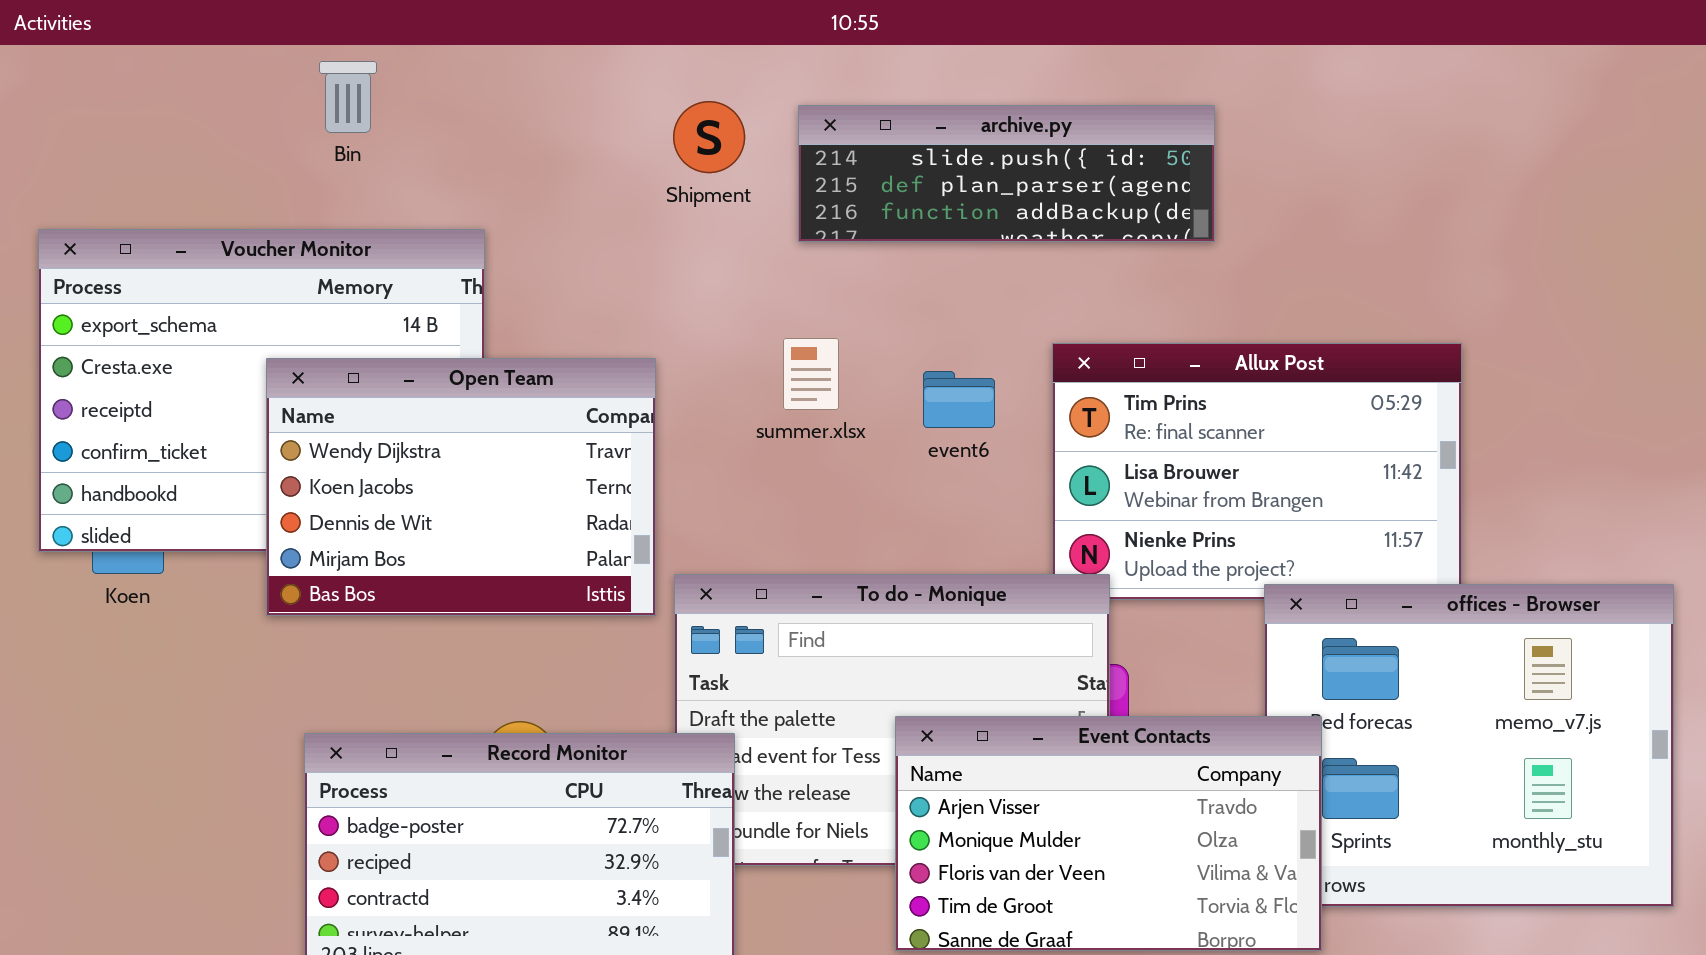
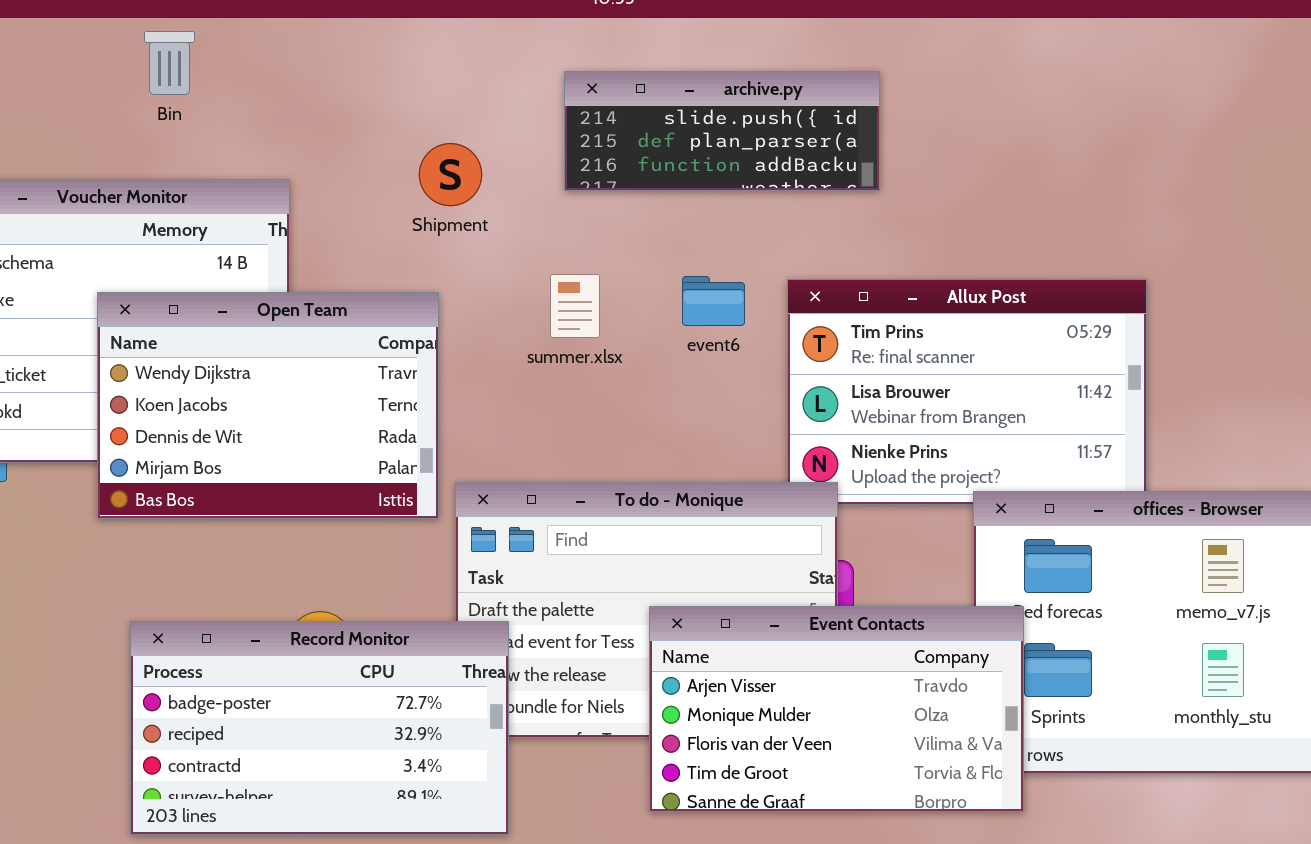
Shipment: [673,101,745,173] -> [419,143,482,206], moved
archive.py: [798,105,1215,242] -> [564,71,880,191], resized
event6: [923,371,995,428] -> [682,276,745,326], moved

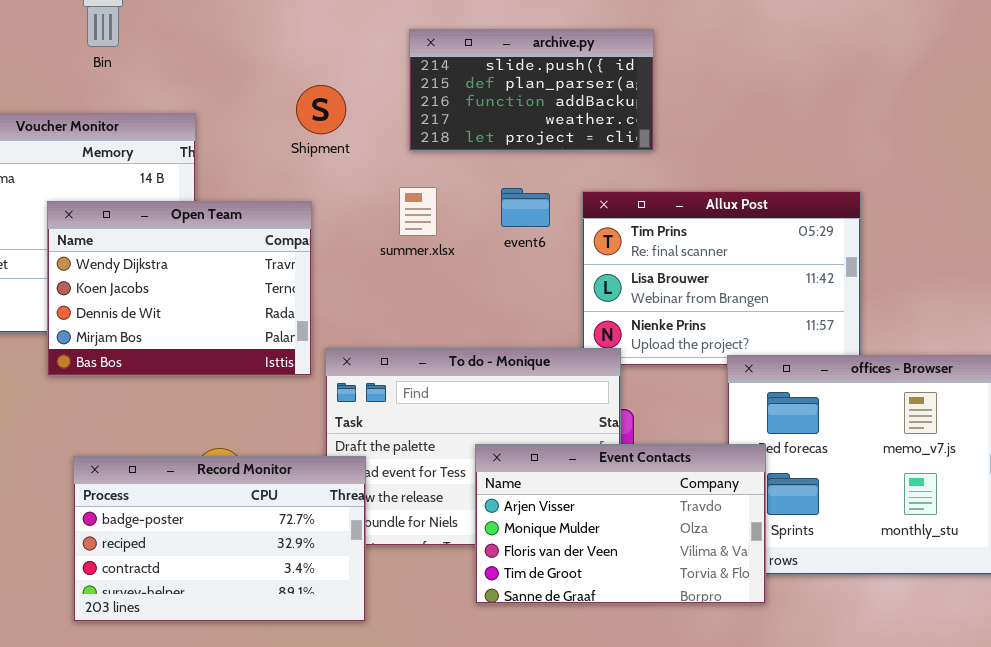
archive.py: [564,71,880,191] -> [409,29,654,151], resized

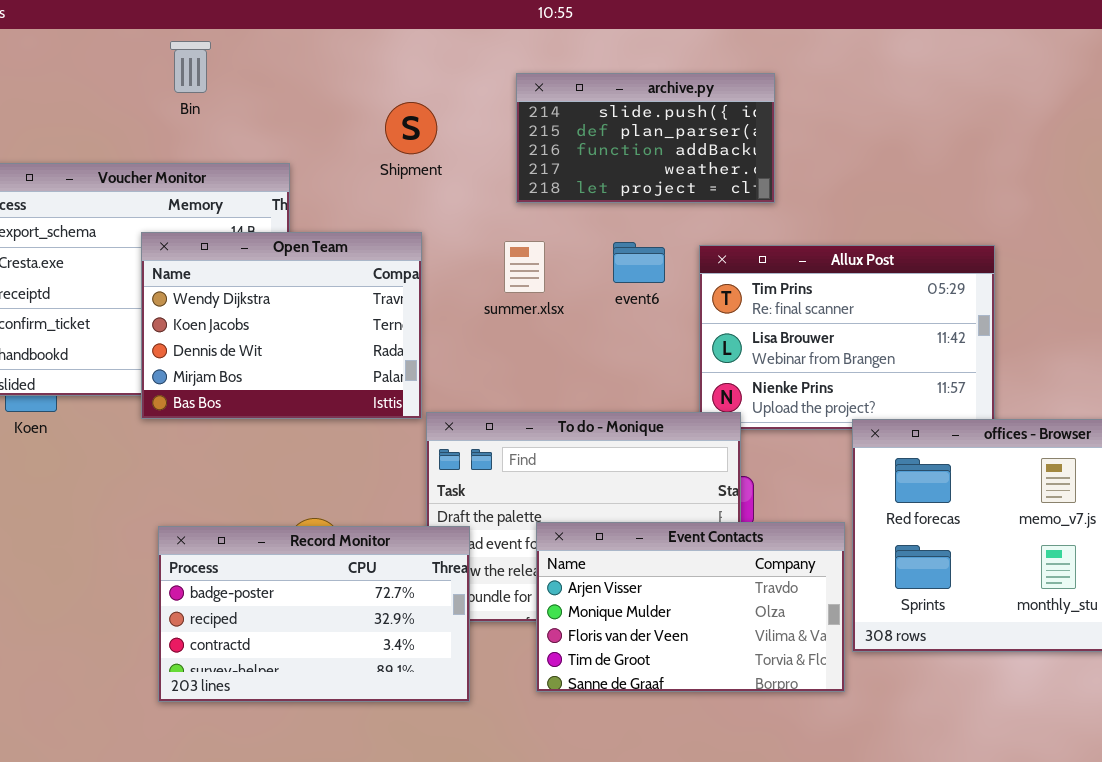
Shipment: [296,85,346,134] -> [385,102,437,154], moved
Open Team: [47,201,312,376] -> [141,232,422,419], moved
Event Contacts: [475,444,766,604] -> [536,522,845,692], moved

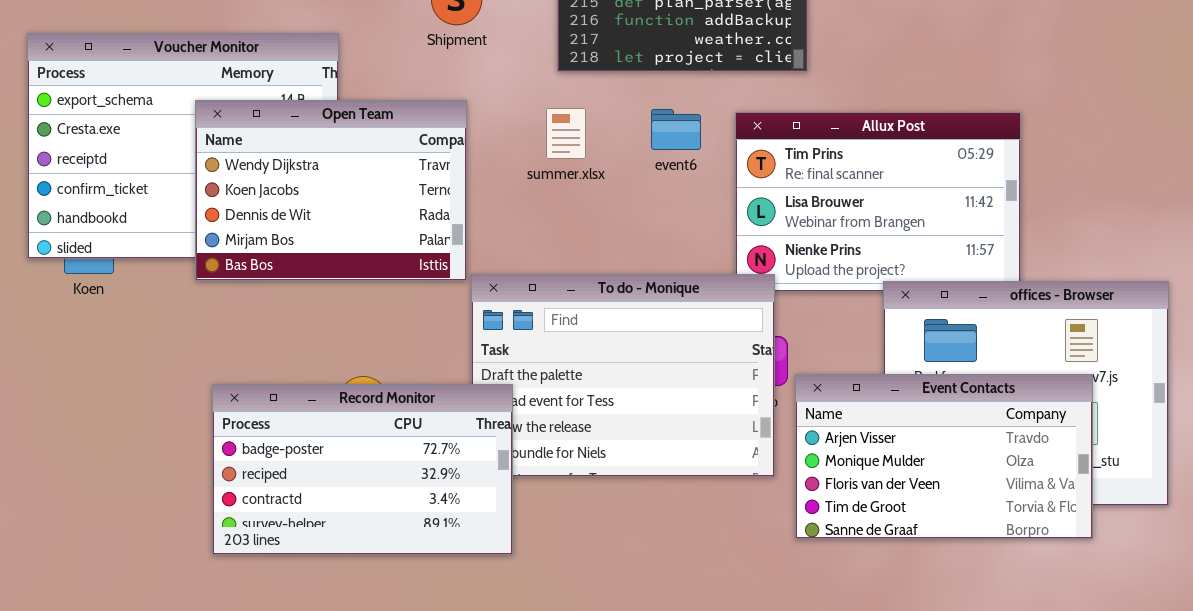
Event Contacts: [536,522,845,692] -> [795,374,1093,539], moved

